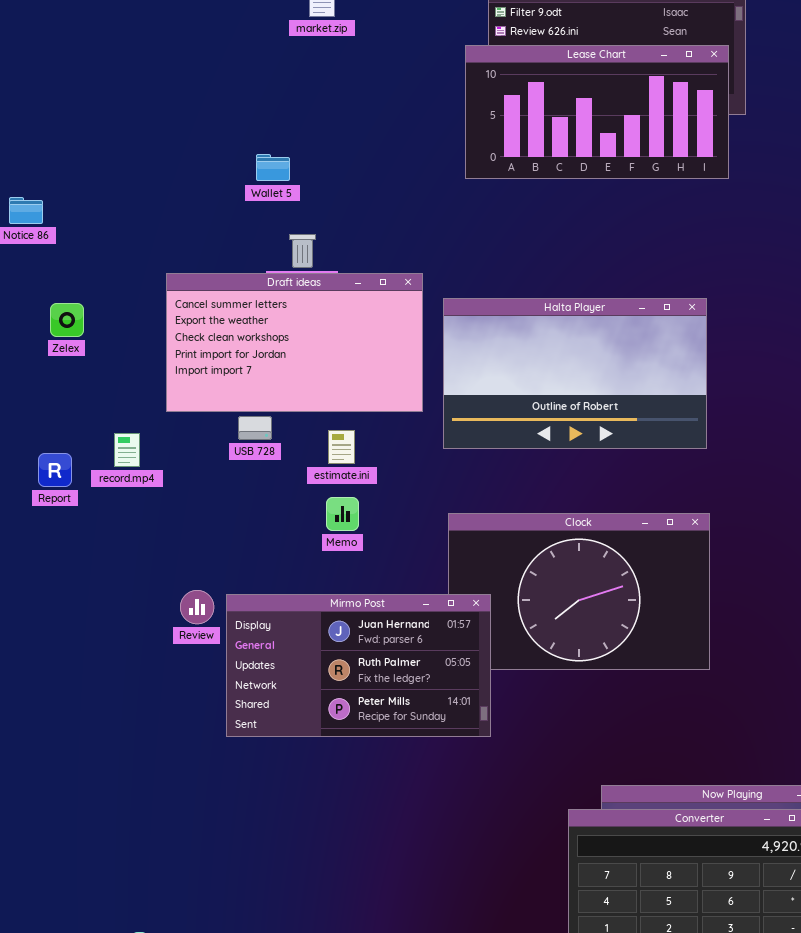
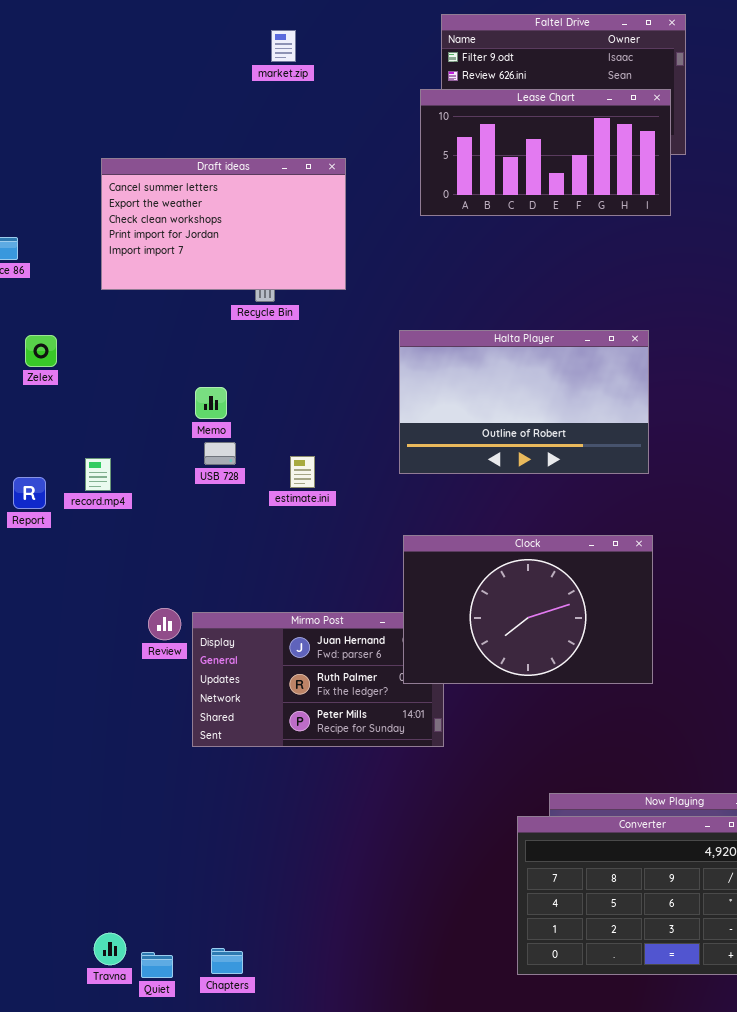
Draft ideas: [166,273,423,412] -> [101,158,346,290], moved
Memo: [326,497,359,531] -> [195,387,227,419], moved
Clock: [448,513,710,670] -> [403,535,653,684], raised

